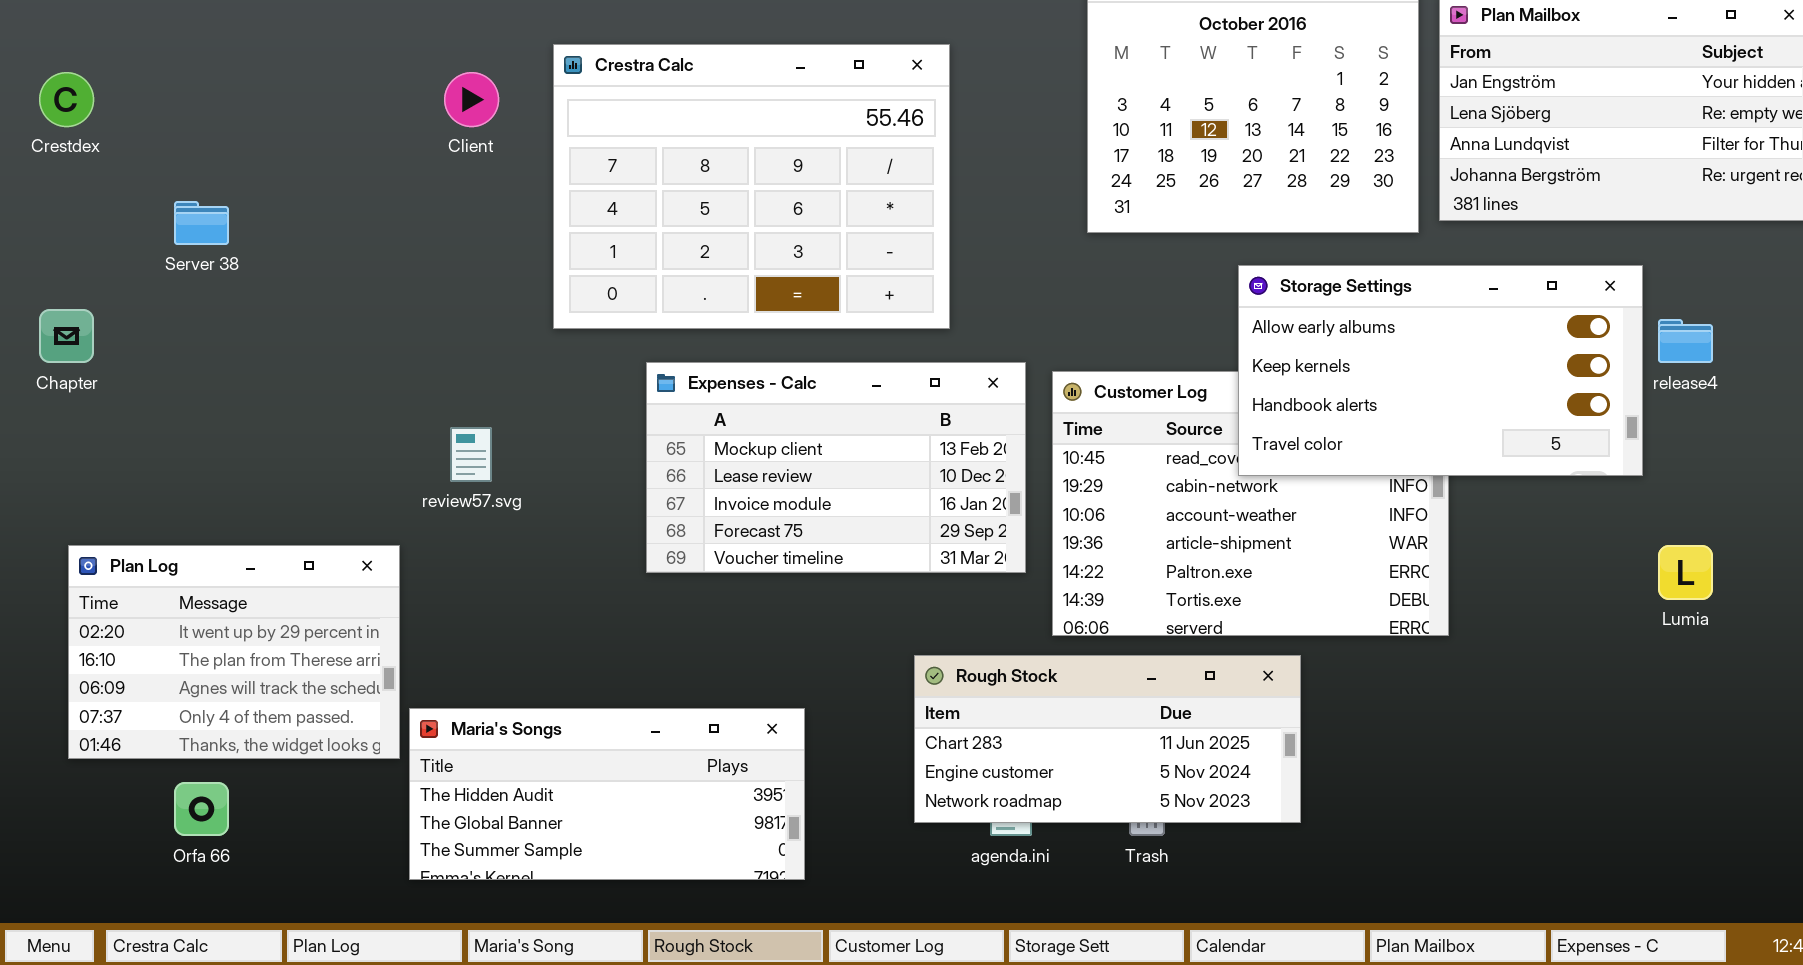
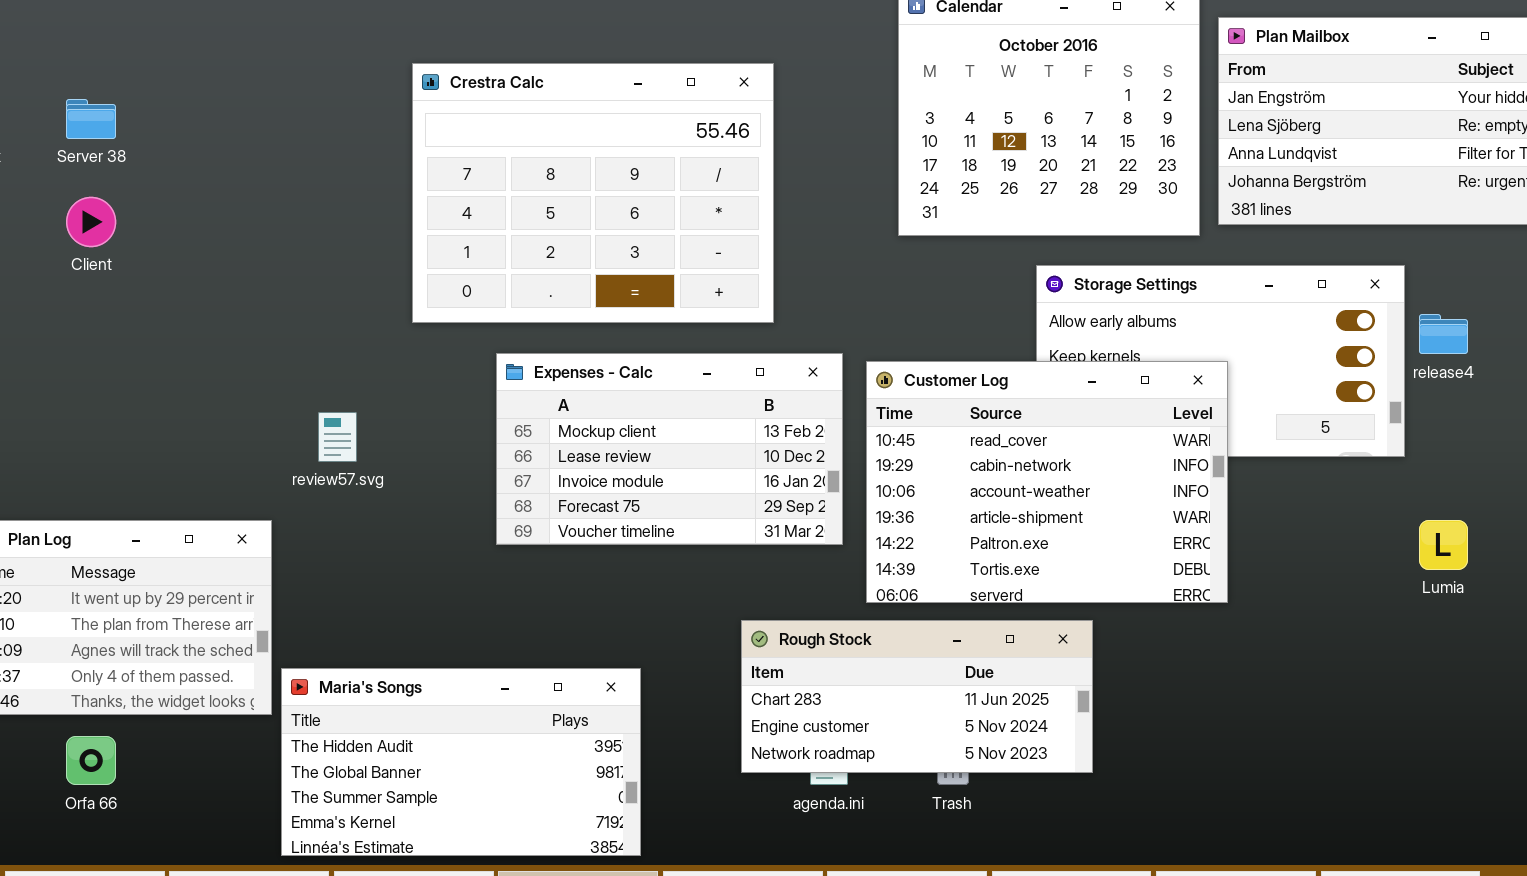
Client: [444,72,499,127] -> [66,197,116,247], moved
Server 38: [174,201,229,245] -> [66,99,116,139], moved
Customer Log: [1052,371,1449,636] -> [866,361,1228,603], raised
Maria's Songs: [409,708,805,880] -> [281,668,641,856], resized

